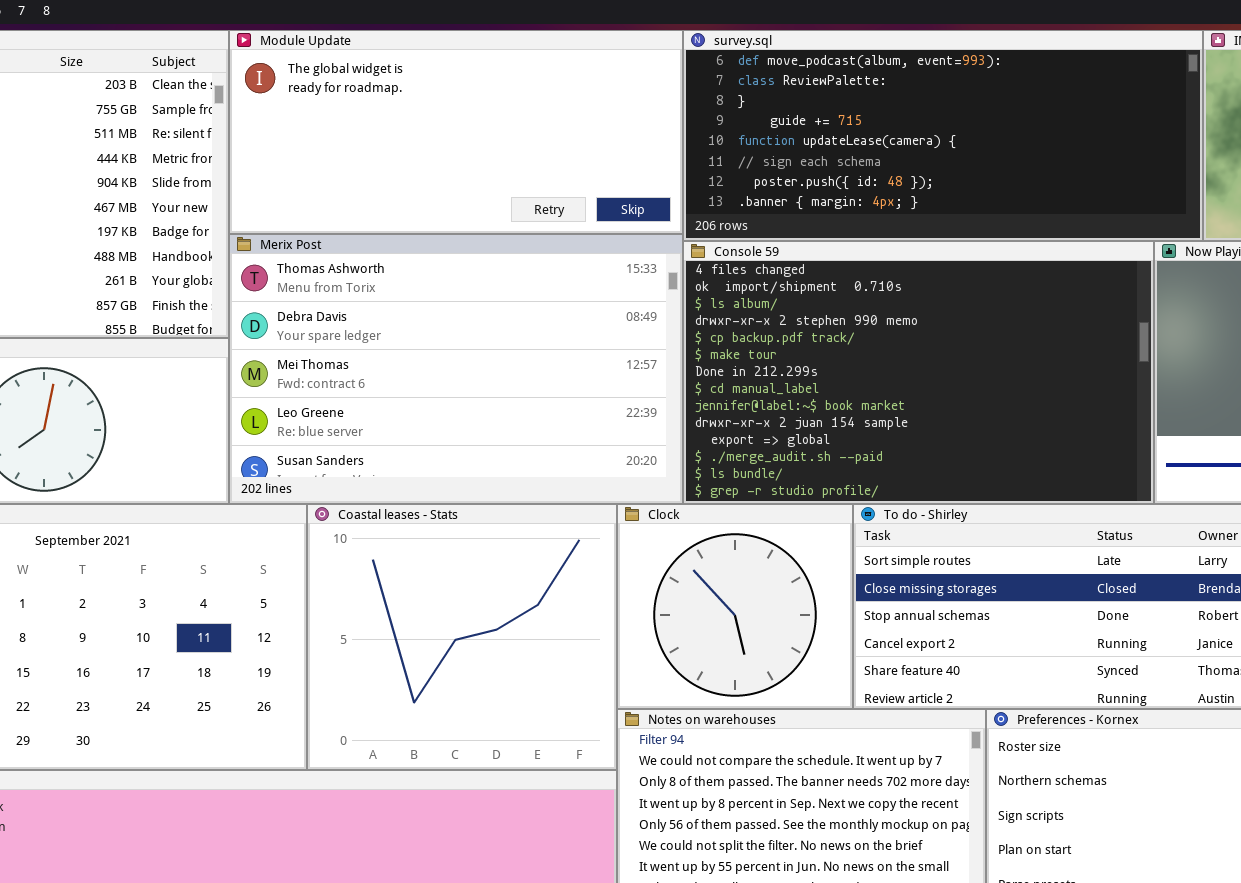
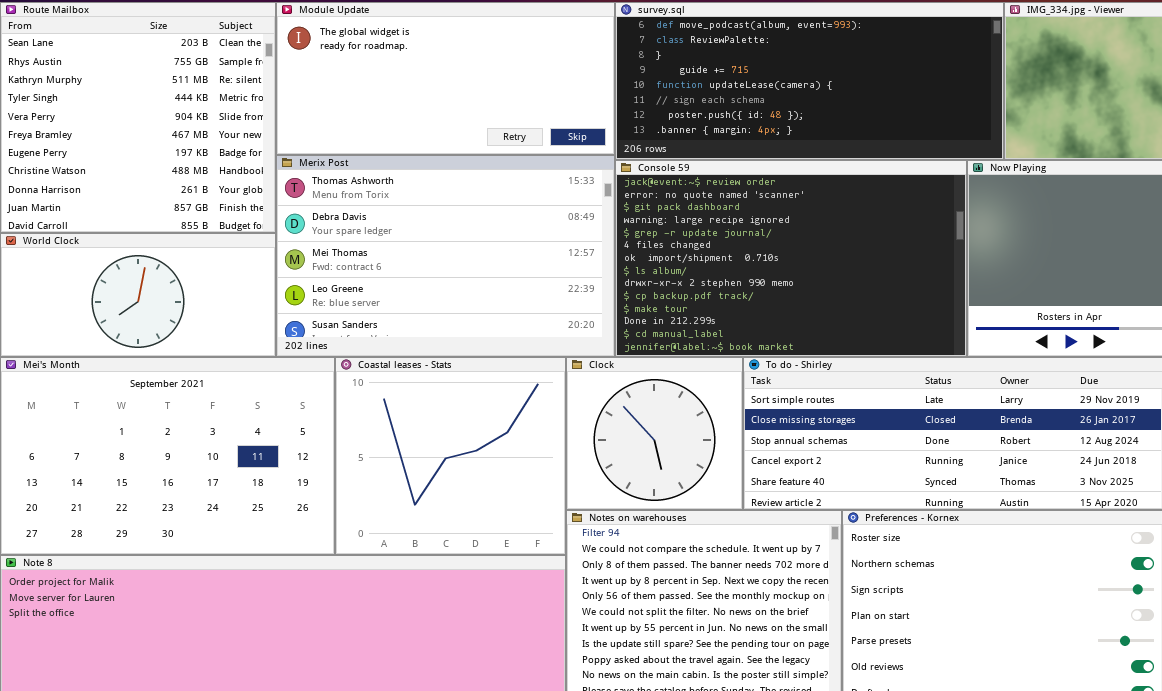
Console 59: [683,241,1154,504] -> [615,160,967,357], scrolled up 5 rows

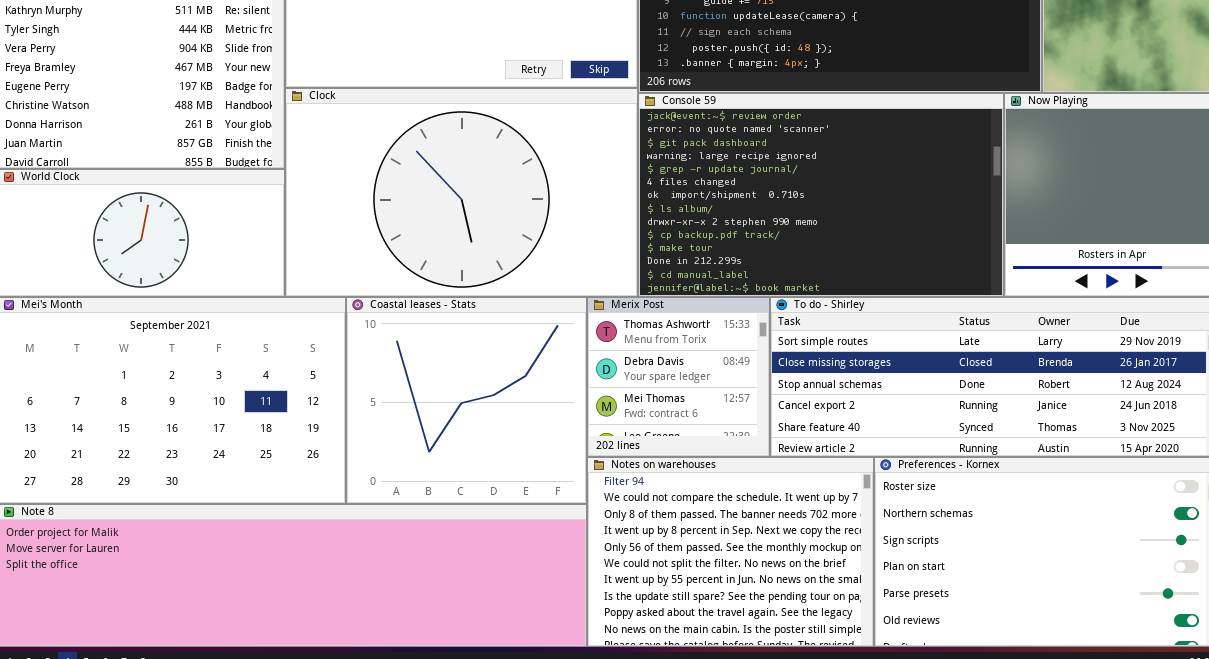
Merix Post: [276,155,615,357] -> [587,297,770,457], moved, resized
Clock: [566,357,743,510] -> [285,88,638,297], moved, resized

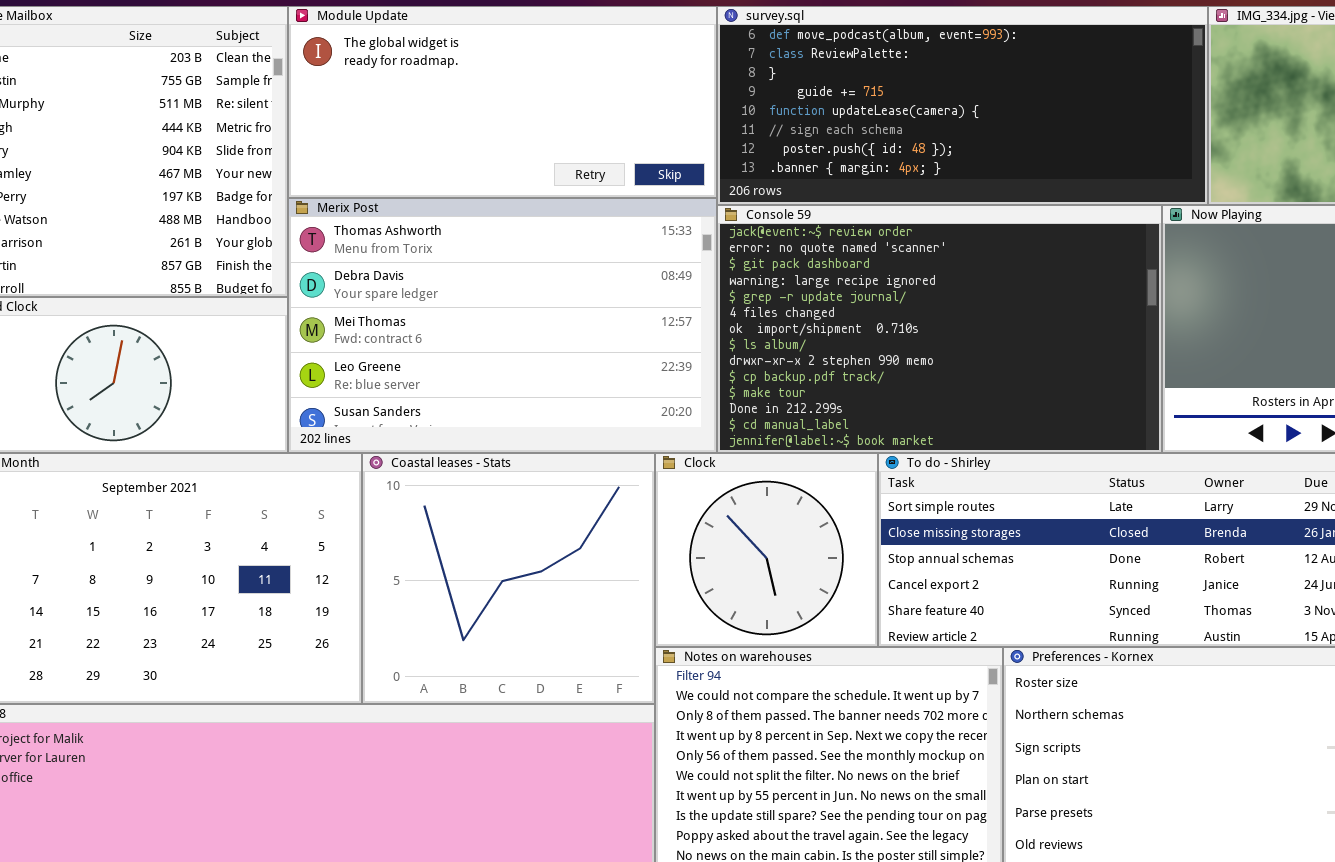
Clock: [285,88,638,297] -> [655,453,878,647], moved, resized
Merix Post: [587,297,770,457] -> [288,198,717,453], moved, resized

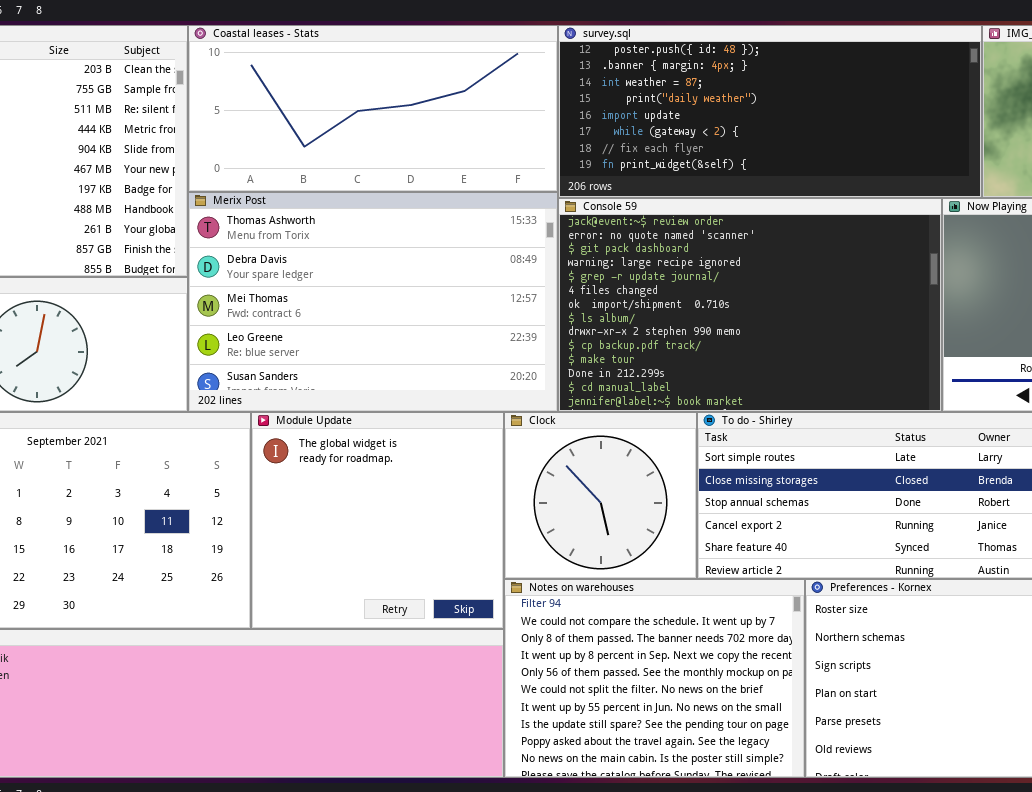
Module Update: [288,6,717,198] -> [251,412,504,629], moved, resized
survey.sql: [717,6,1208,205] -> [558,25,982,198], scrolled down 6 rows
Coastal leases - Stats: [362,453,655,704] -> [188,25,558,192], moved, resized

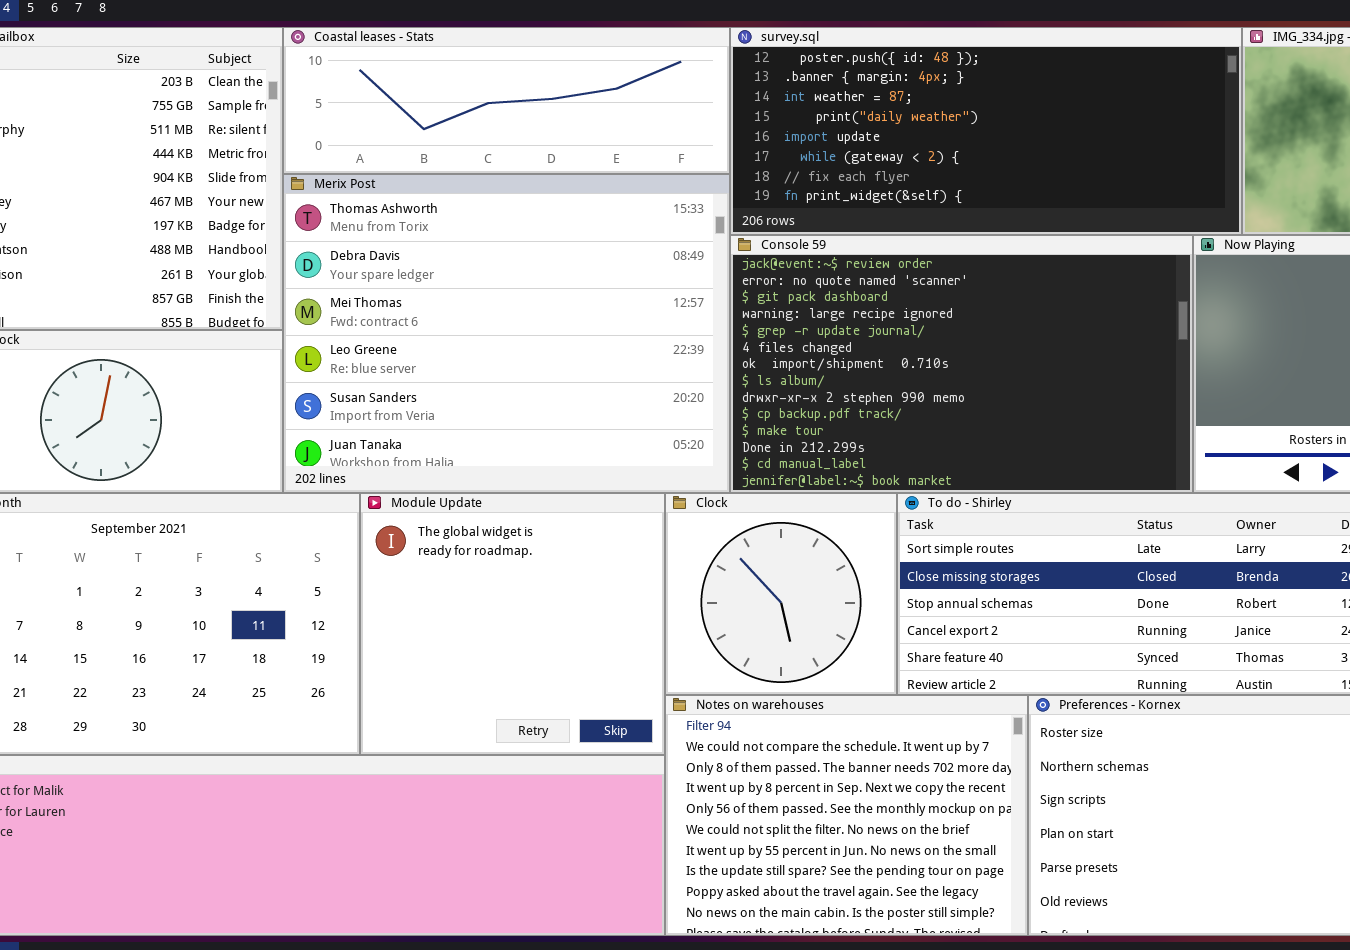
Coastal leases - Stats: [188,25,558,192] -> [283,27,730,174], resized
Merix Post: [188,192,558,412] -> [283,174,730,493], resized

